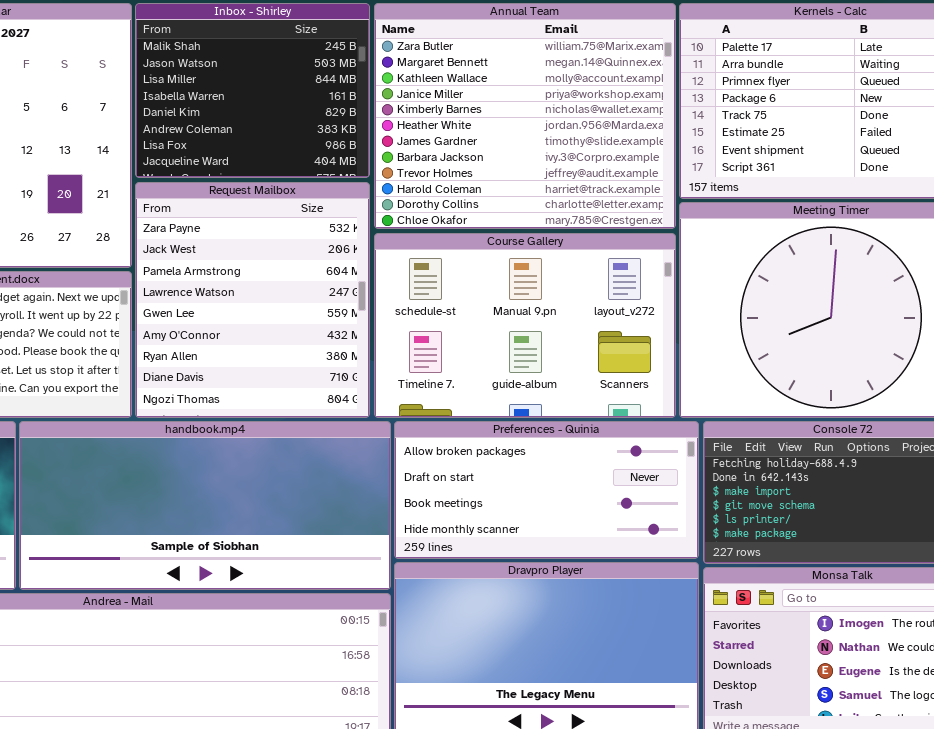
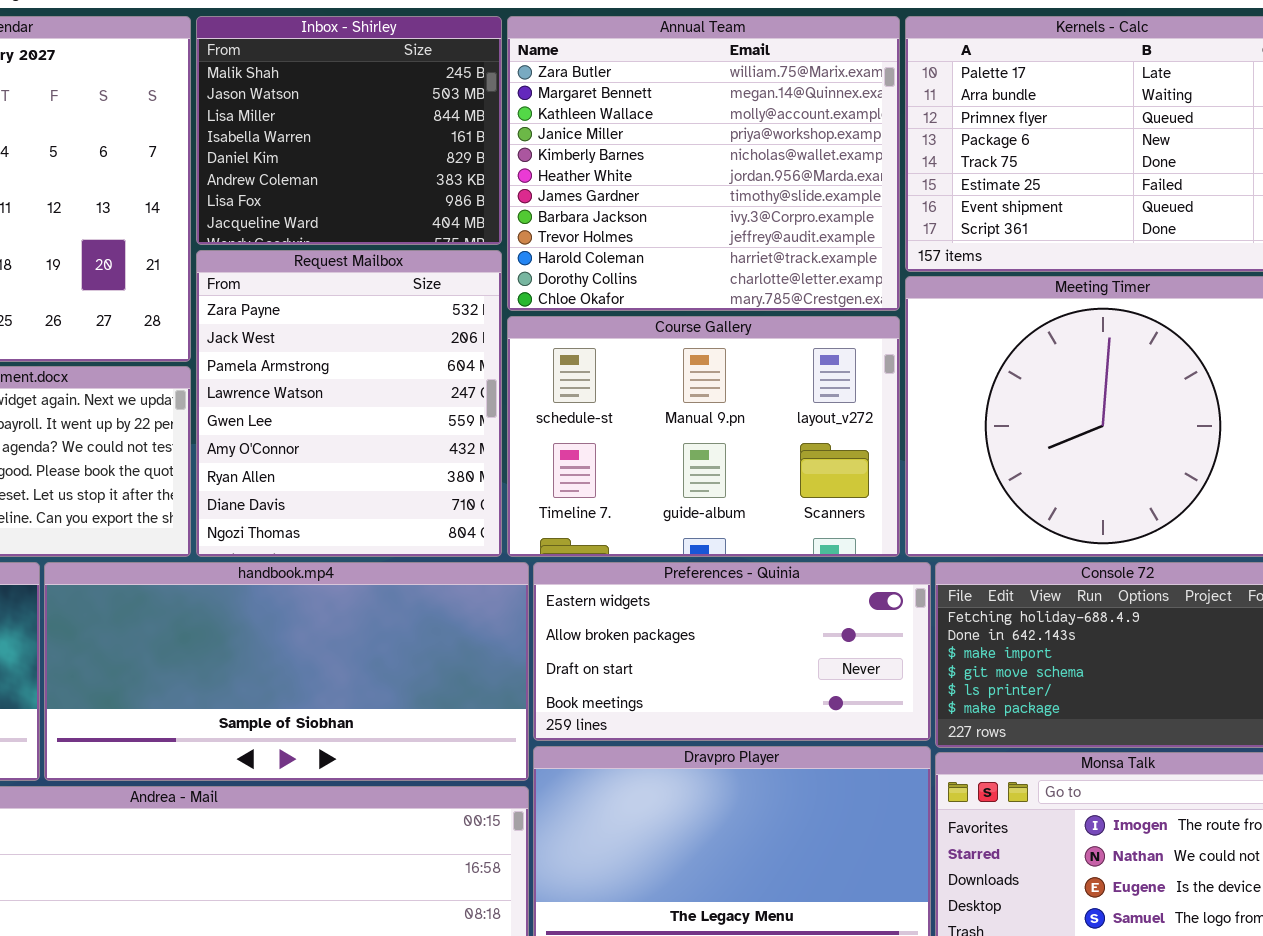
Preferences - Quinia: [394,421,699,559] -> [533,562,931,741], scrolled up 1 row

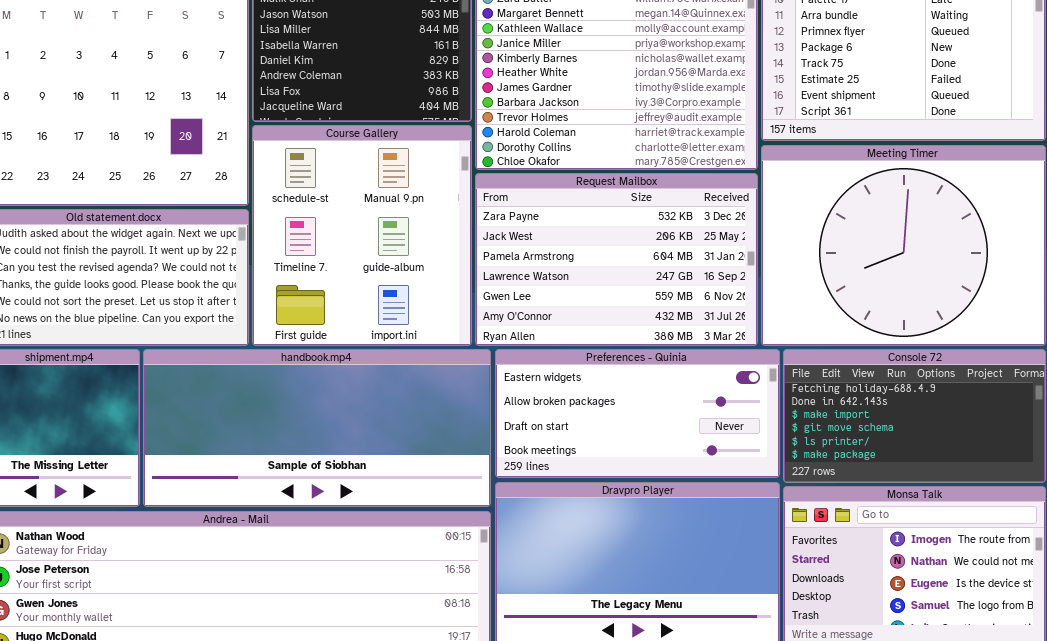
Request Mailbox: [196,250,502,557] -> [475,173,758,346], moved, resized
Course Gallery: [507,316,900,557] -> [252,125,472,346], moved, resized

